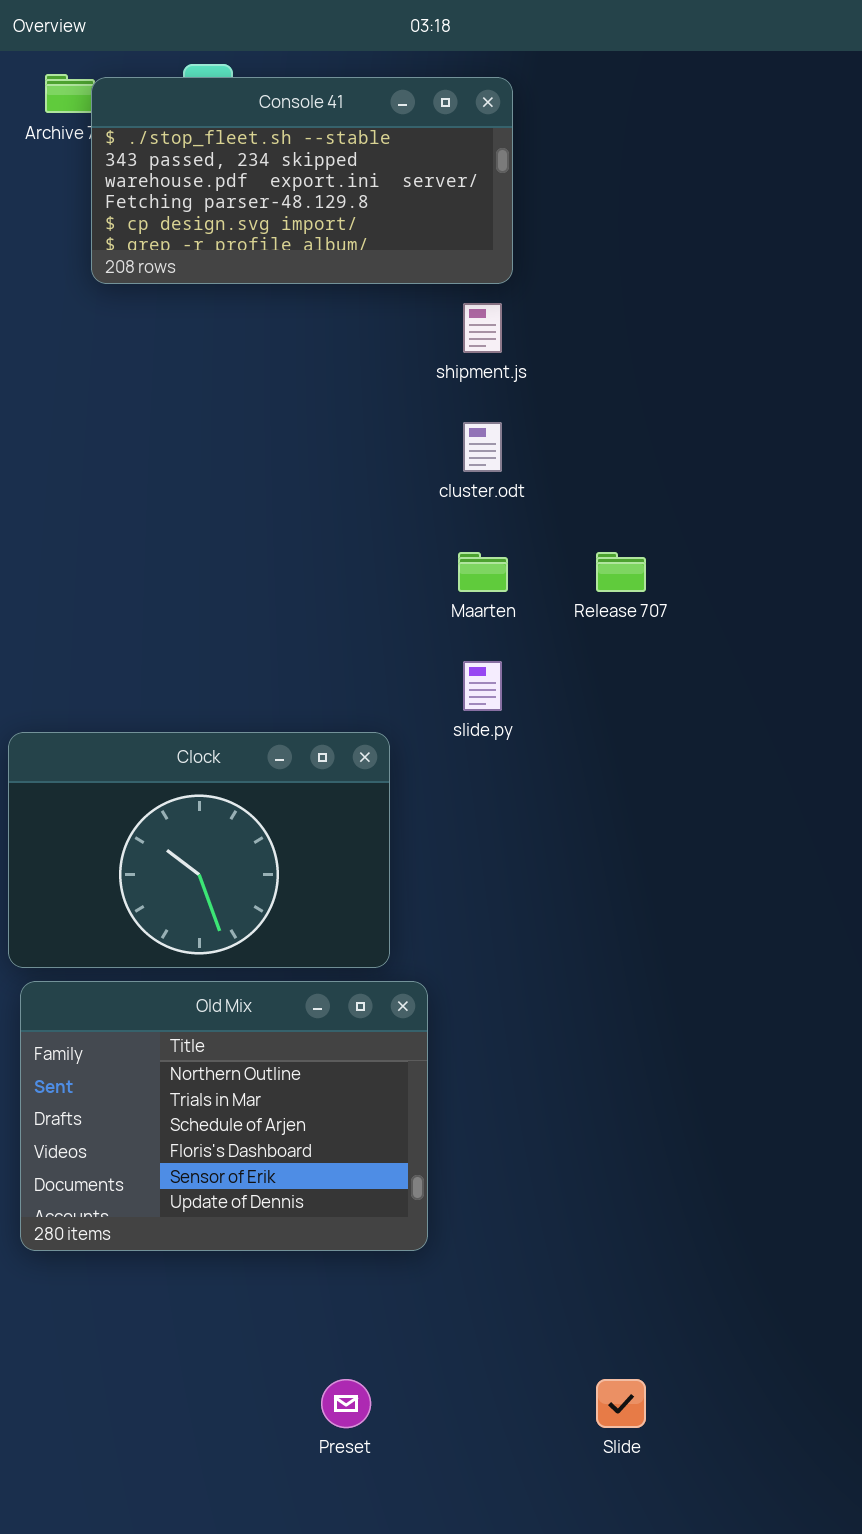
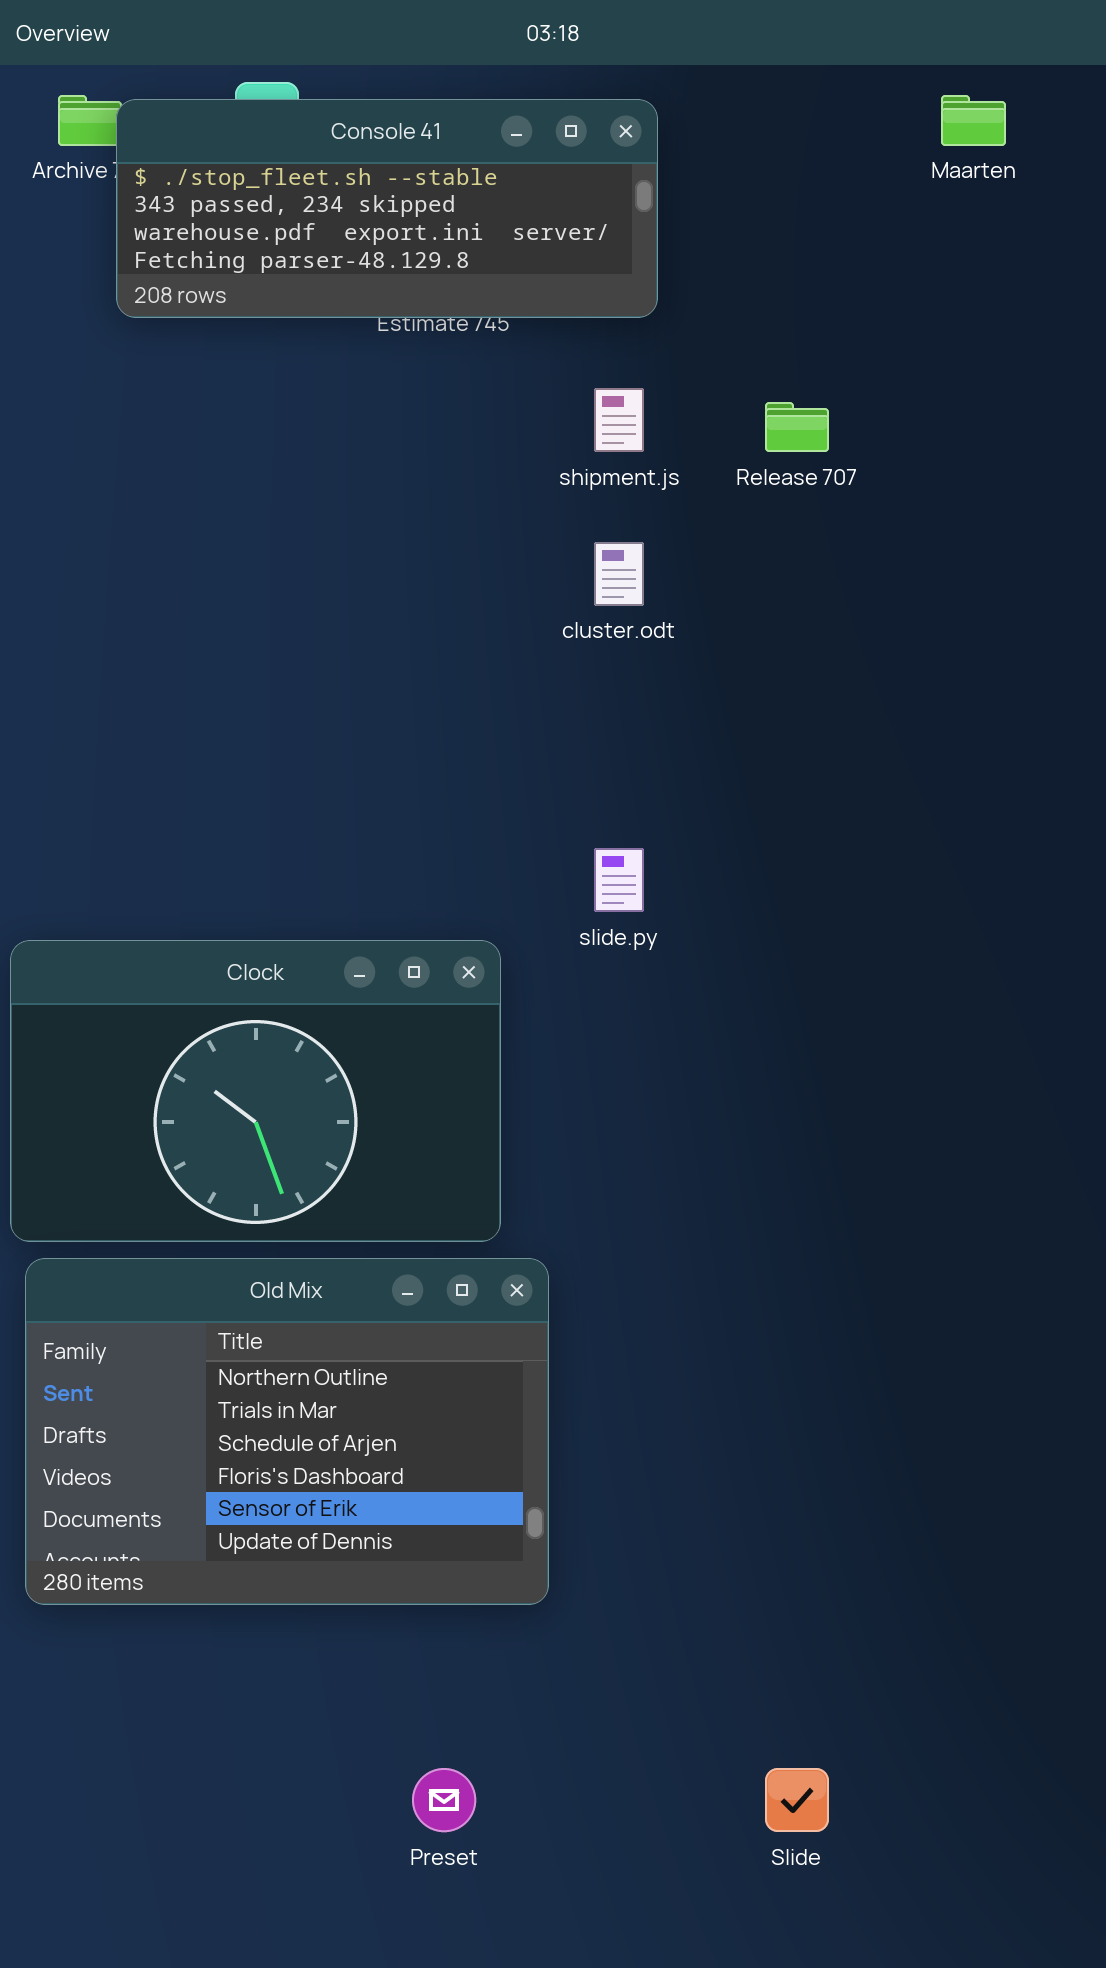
Console 41: [91,77,513,284] -> [116,99,658,318], resized
Maarten: [458,552,508,592] -> [941,95,1006,146], moved
Release 707: [596,552,646,592] -> [765,402,829,452], moved

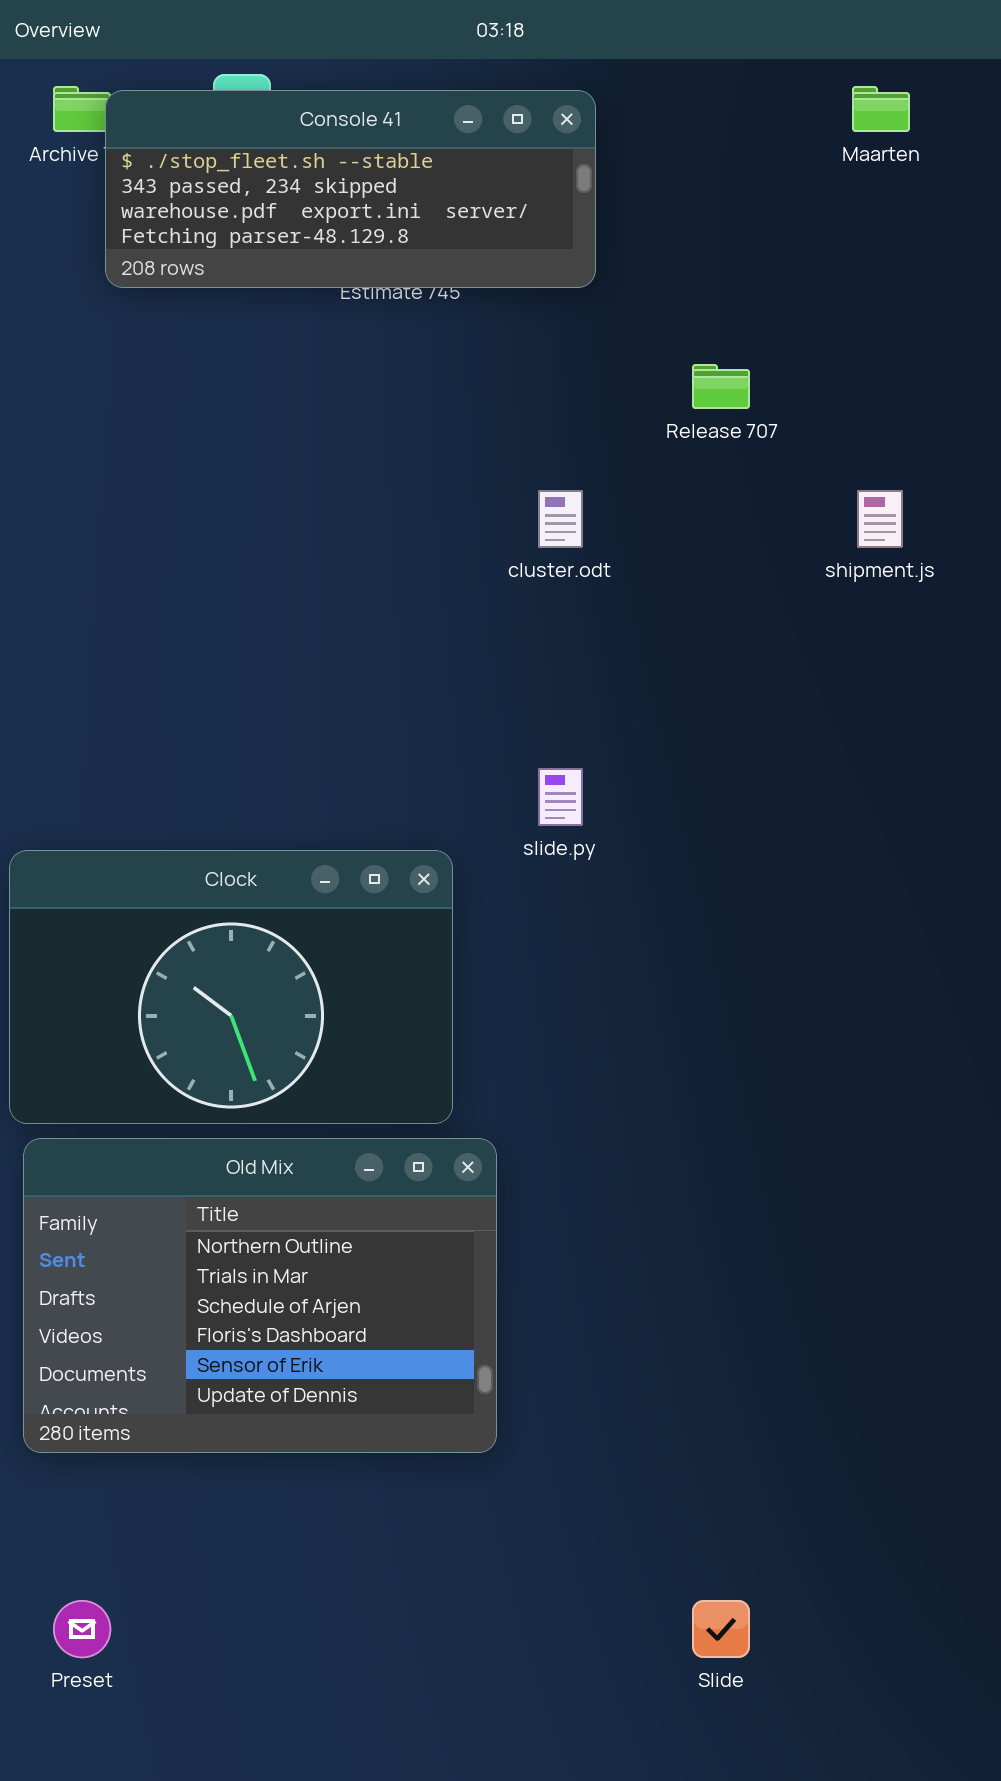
shipment.js: [594,388,644,452] -> [857,490,903,548], moved
Preset: [412,1768,476,1832] -> [53,1600,111,1658], moved

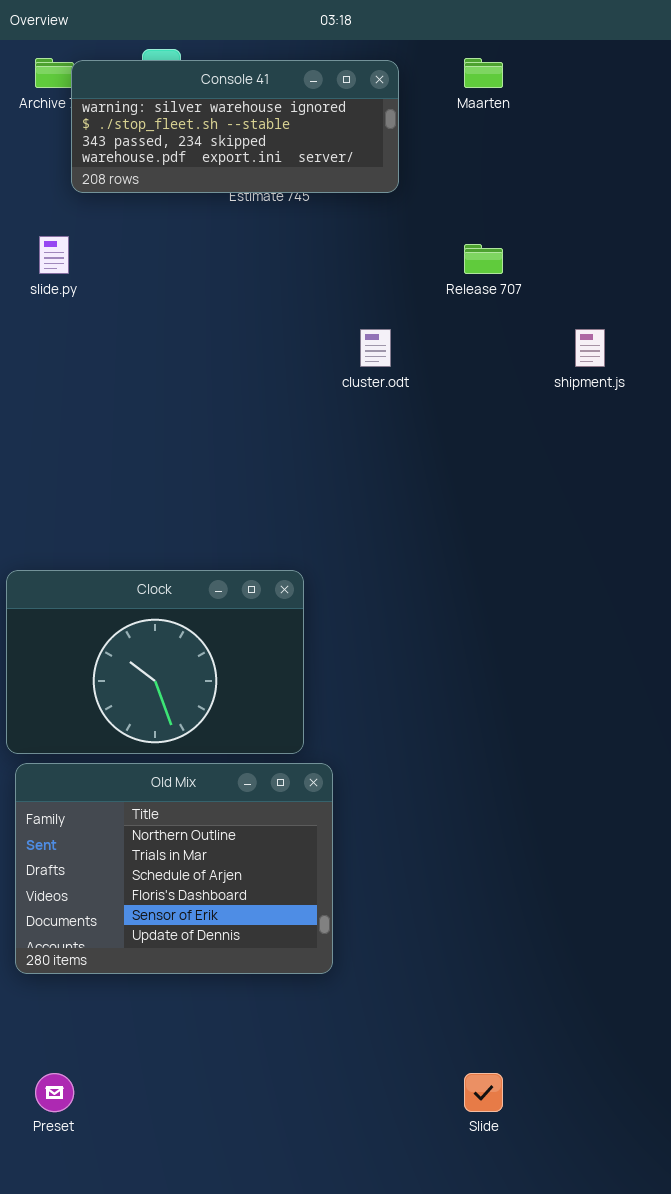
Maarten: [852,86,910,132] -> [464,58,503,88], moved
Console 41: [105,90,596,288] -> [71,60,399,193], scrolled up 1 row
slide.py: [538,768,583,826] -> [39,236,69,274], moved

